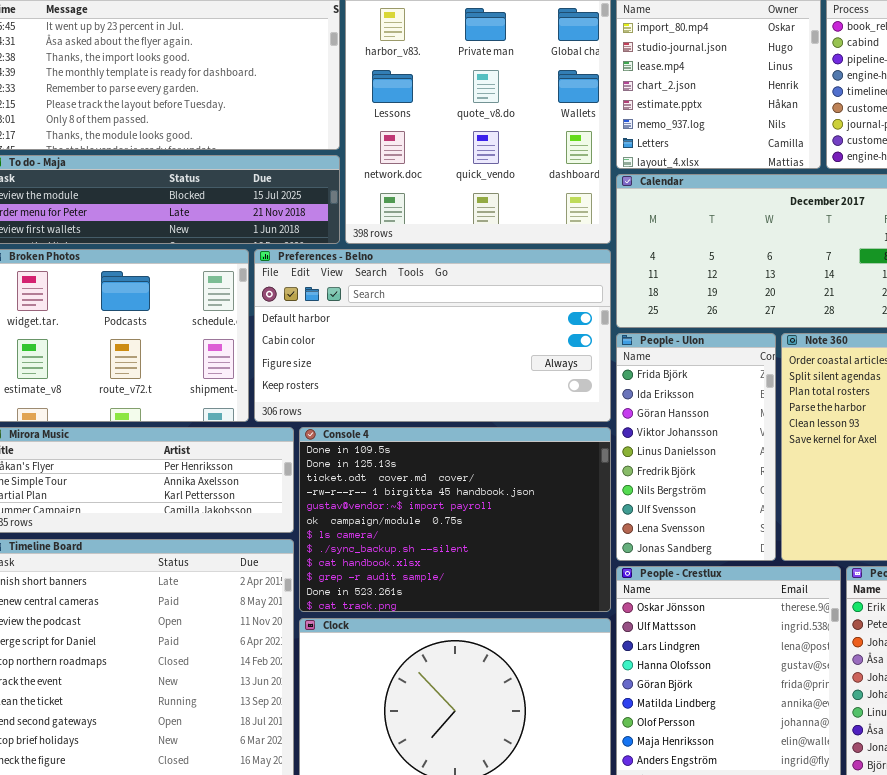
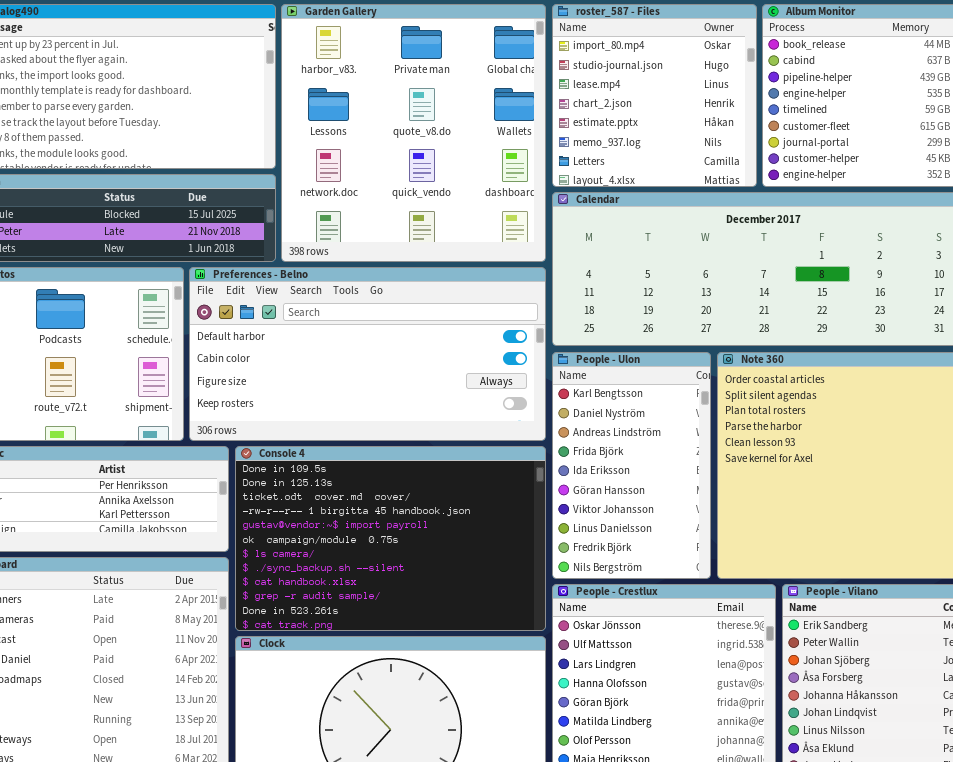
People - Ulon: [616,333,776,561] -> [552,352,711,579], scrolled up 3 rows

